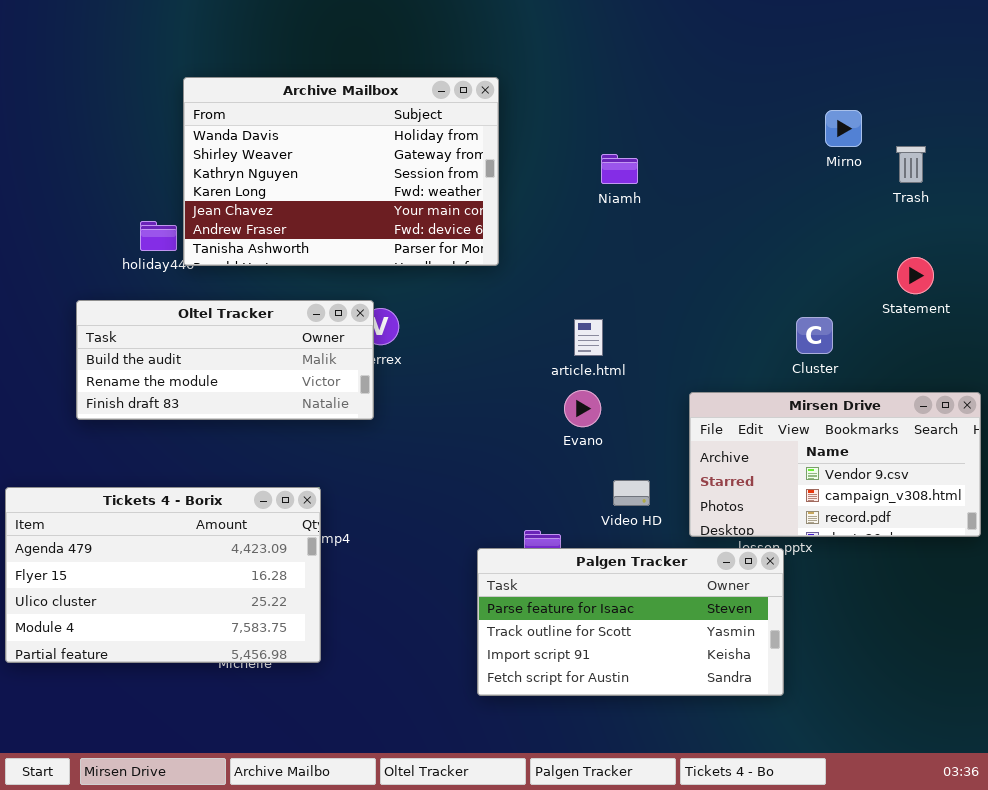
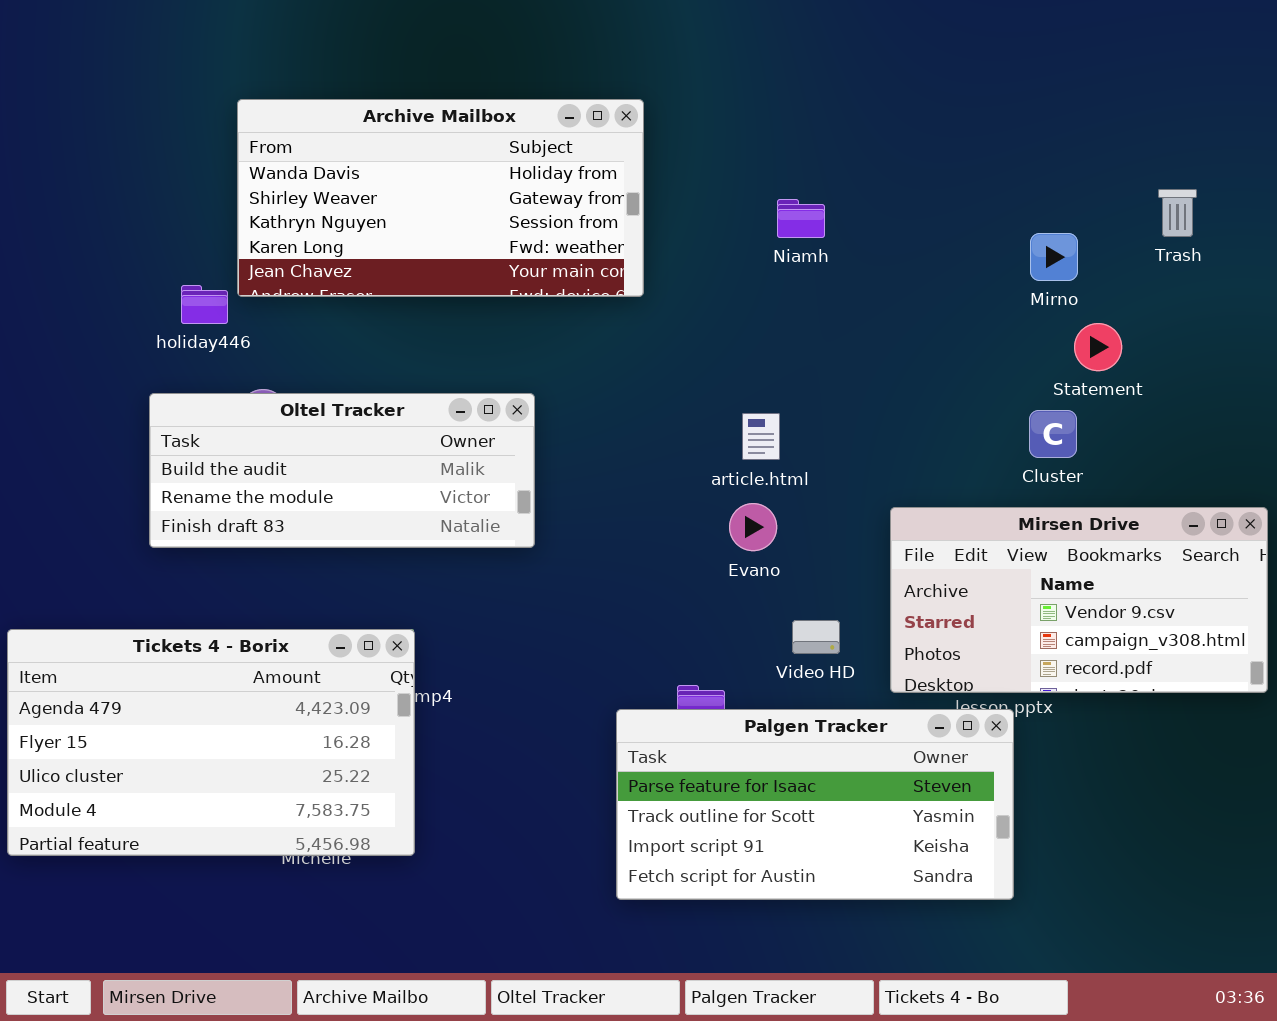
Archive Mailbox: [183,77,499,266] -> [237,99,644,297], resized
Mirno: [825,110,862,147] -> [1030,233,1078,281], moved
Statement: [897,257,934,294] -> [1074,323,1122,371], moved
Oltel Tracker: [76,300,374,420] -> [149,393,535,548], moved

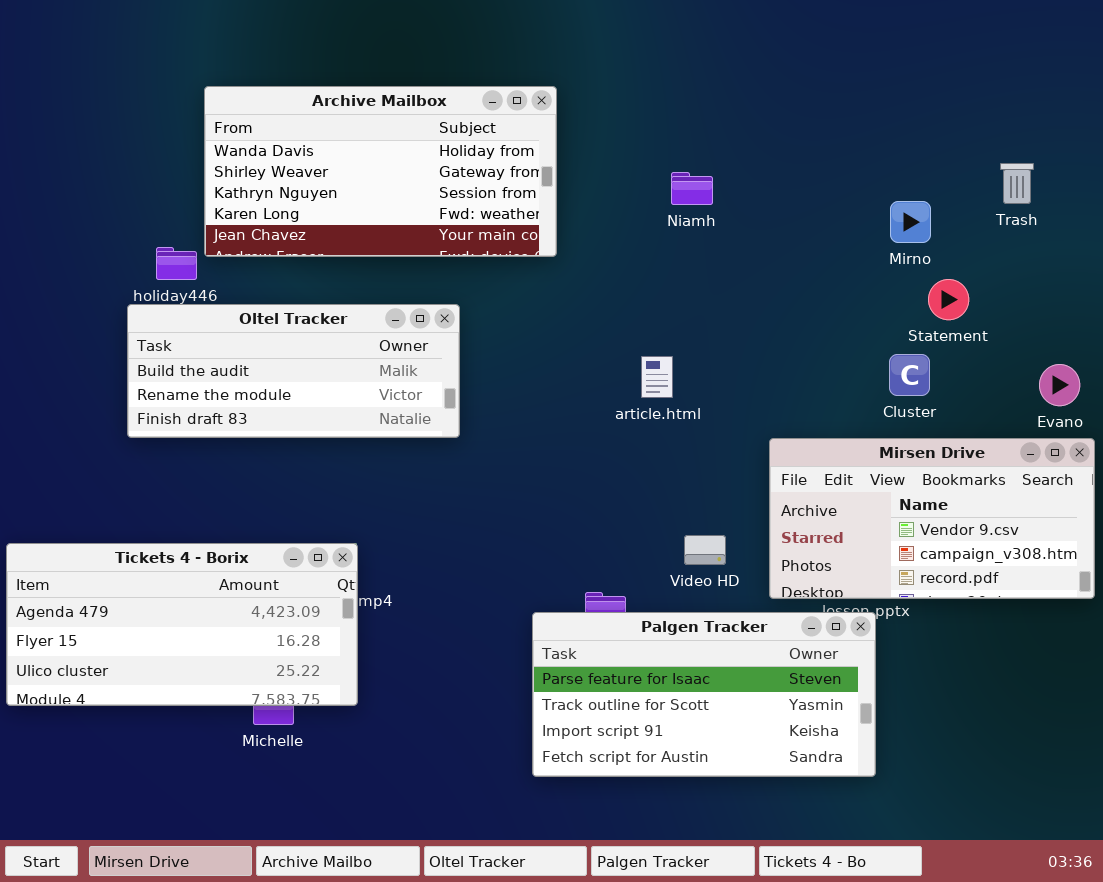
Oltel Tracker: [149,393,535,548] -> [127,304,460,438], moved
Evano: [729,503,777,551] -> [1039,364,1080,406], moved
Tickets 4 - Borix: [7,629,415,856] -> [6,543,358,706], resized

